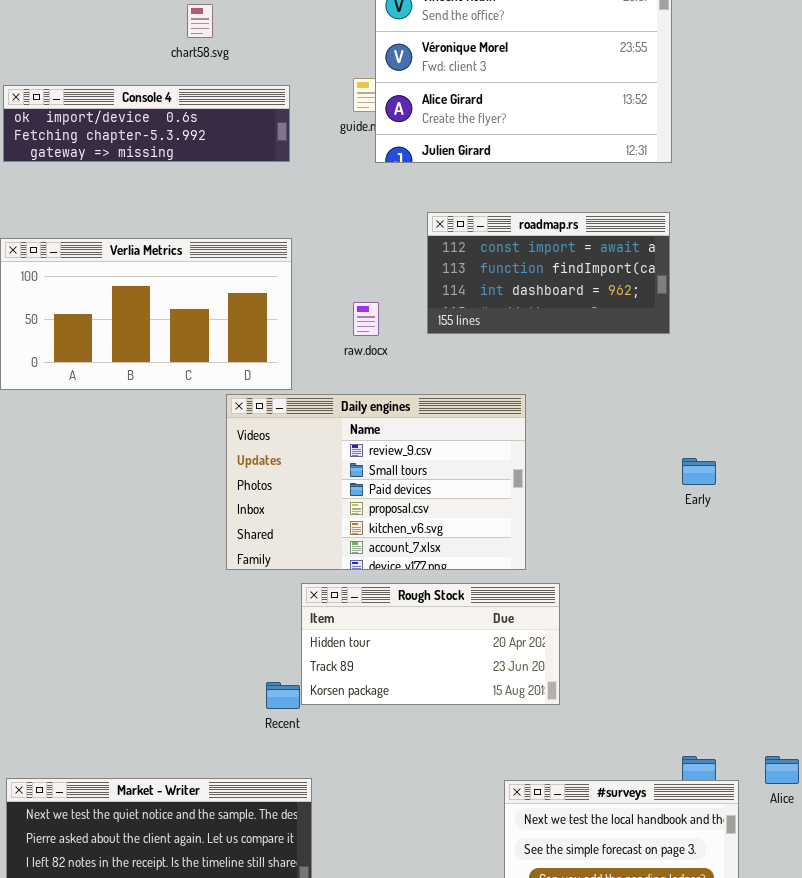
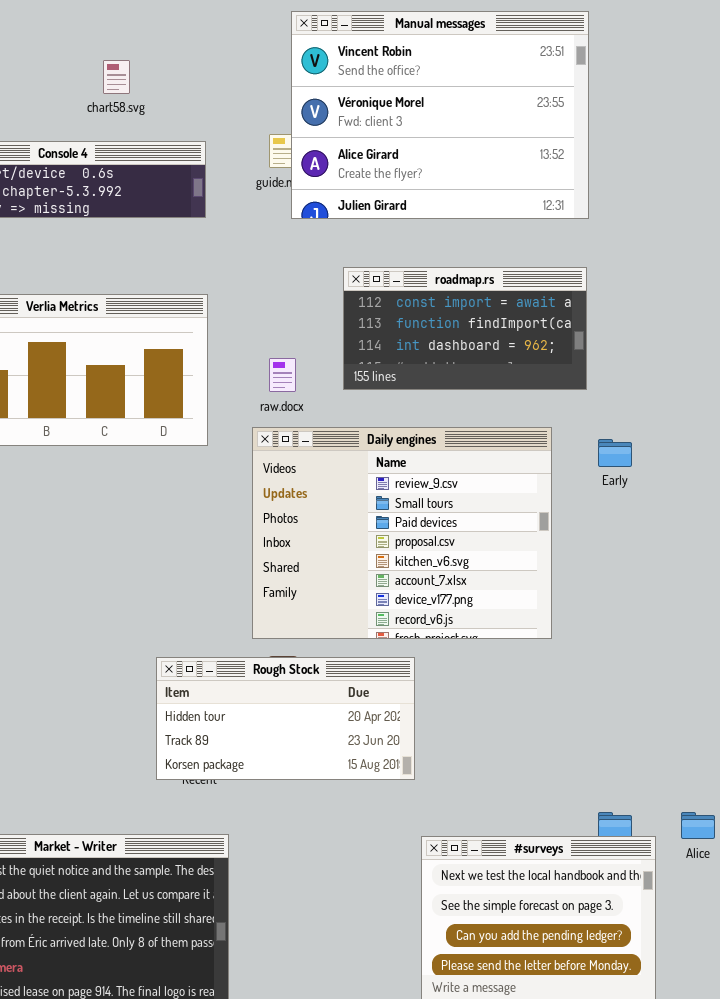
Daily engines: [226,394,526,570] -> [252,427,552,639], moved, resized
Early: [682,458,716,485] -> [598,439,632,467], moved
Rough Stock: [301,583,560,705] -> [156,657,415,780], moved

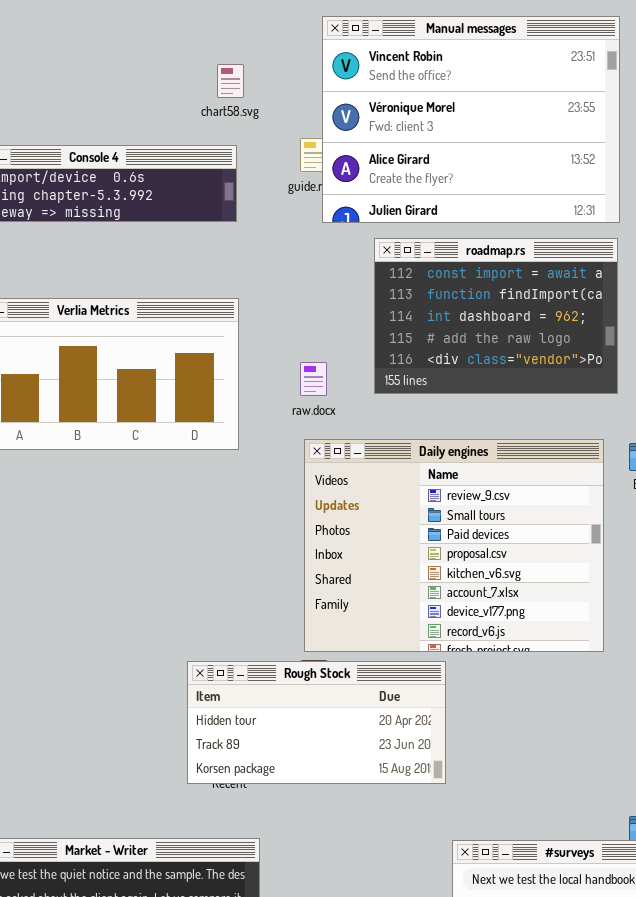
chart58.svg: [103,60,130,94] -> [217,64,244,98], moved
roadmap.rs: [343,267,587,390] -> [374,238,618,394], resized
Daily engines: [252,427,552,639] -> [304,439,604,652], moved

